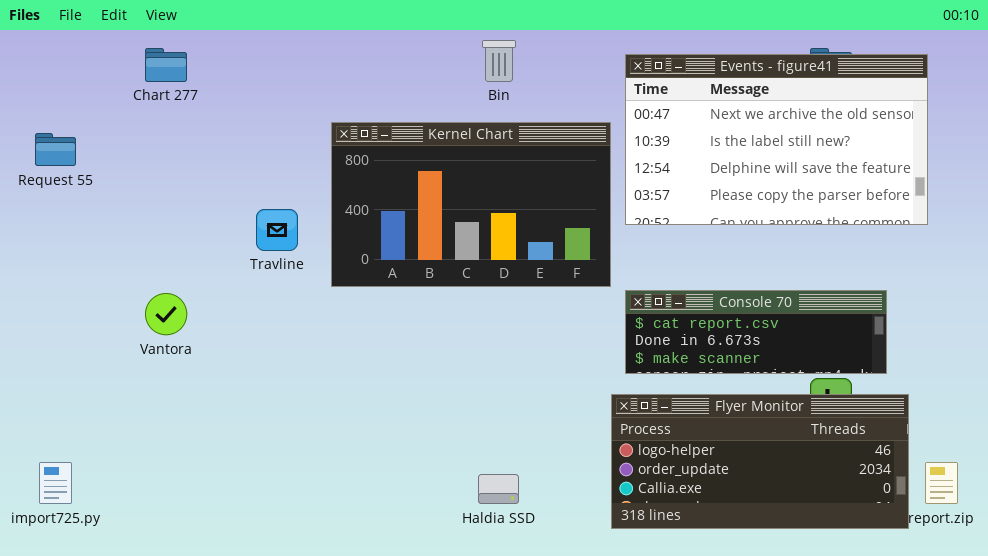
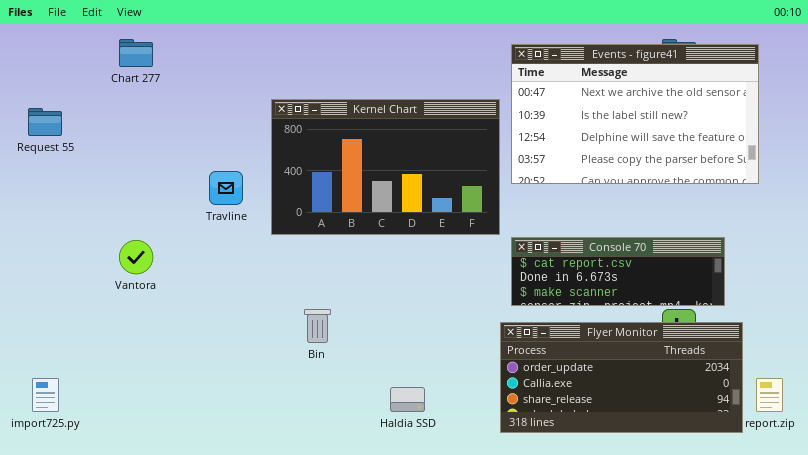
Bin: [482,40,516,82] -> [304,309,331,343], moved
Flyer Monitor: [611,394,909,529] -> [500,322,743,433], scrolled down 1 row

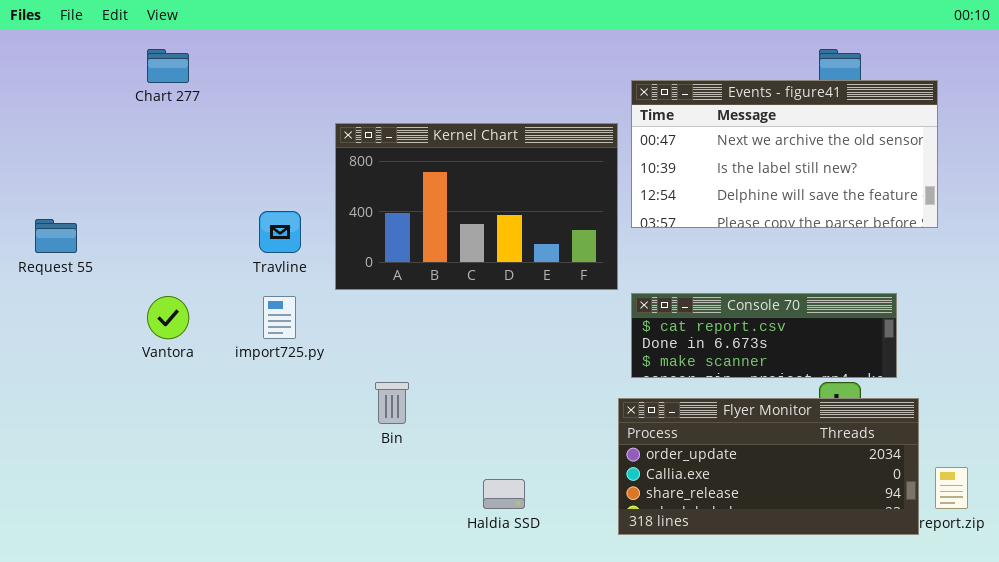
Events - figure41: [511,44,759,184] -> [631,80,938,228], resized
Request 55: [28,108,62,136] -> [35,219,77,253], moved
import725.py: [32,378,59,412] -> [263,296,296,339], moved

